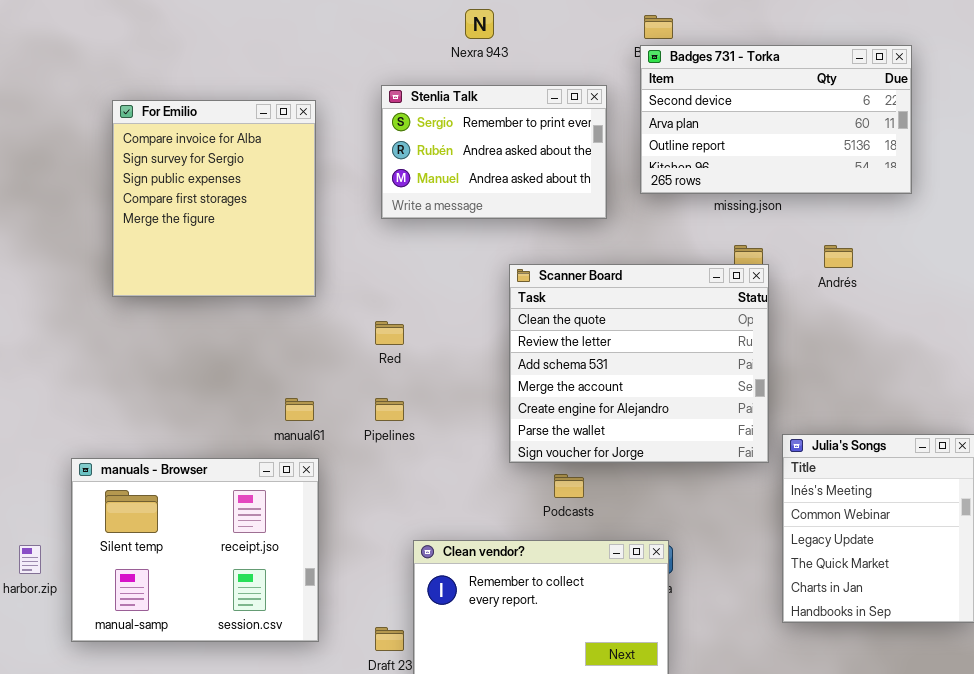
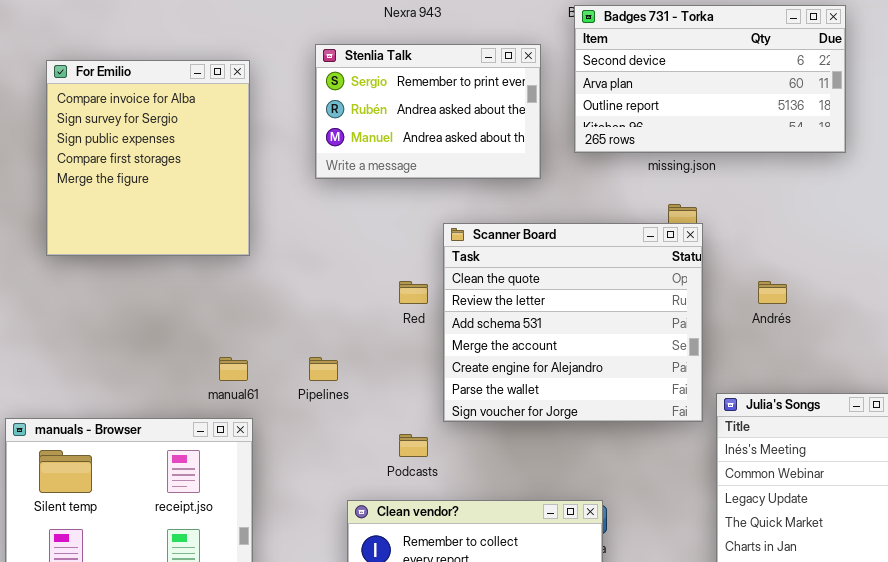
Andrés: [824,245,853,268] -> [758,281,787,304], moved
Red: [375,321,404,345] -> [399,281,428,304], moved
Podcasts: [554,474,584,498] -> [399,434,428,457], moved

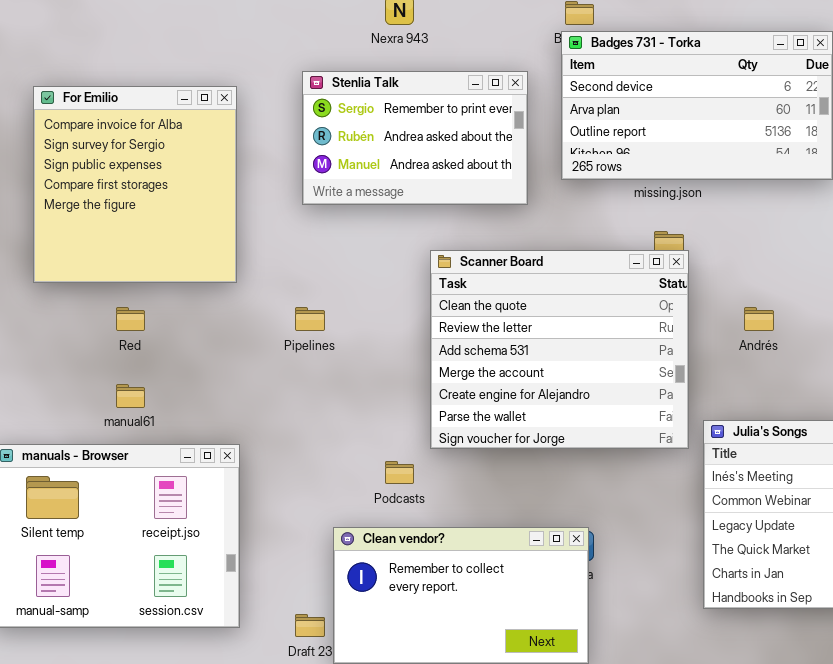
Red: [399,281,428,304] -> [116,307,145,331], moved
manual61: [219,357,248,381] -> [116,384,145,408], moved
Pipelines: [309,357,338,381] -> [295,307,325,331], moved

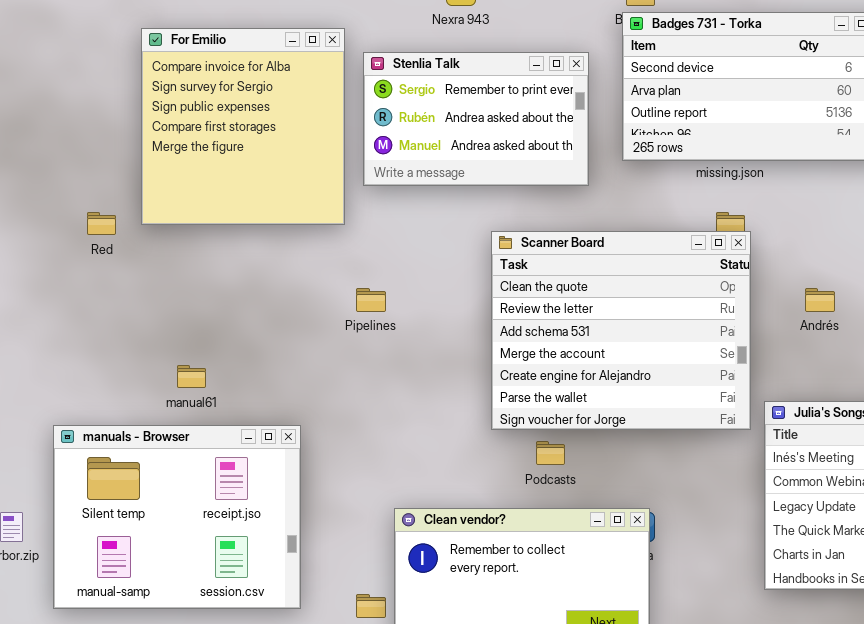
For Emilio: [33,86,237,283] -> [141,28,345,225], moved
Red: [116,307,145,331] -> [87,212,116,235], moved
Podcasts: [385,461,414,484] -> [536,441,565,465], moved

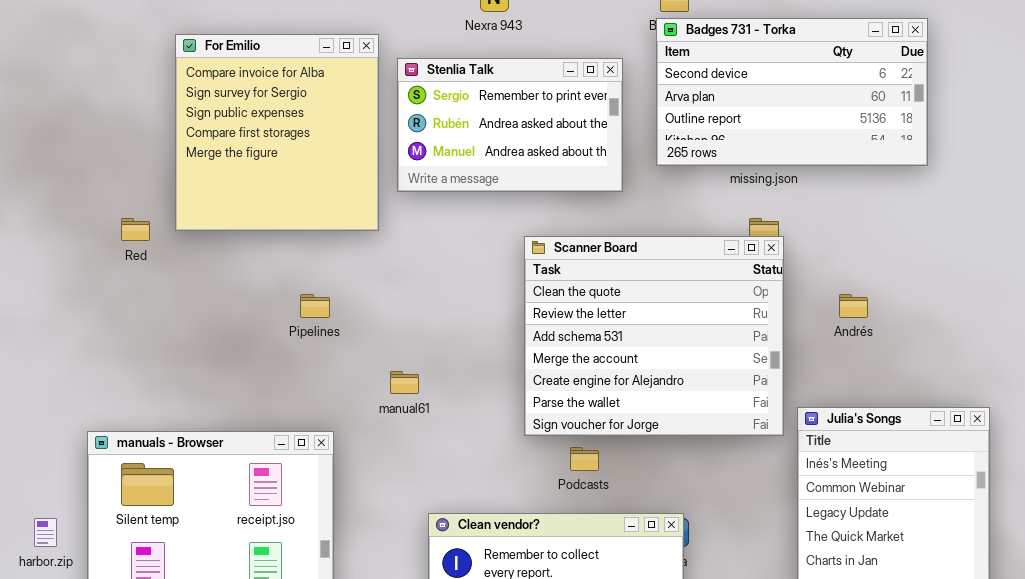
Pipelines: [356,288,386,312] -> [300,294,330,318], moved
manual61: [177,365,206,388] -> [390,371,419,394], moved

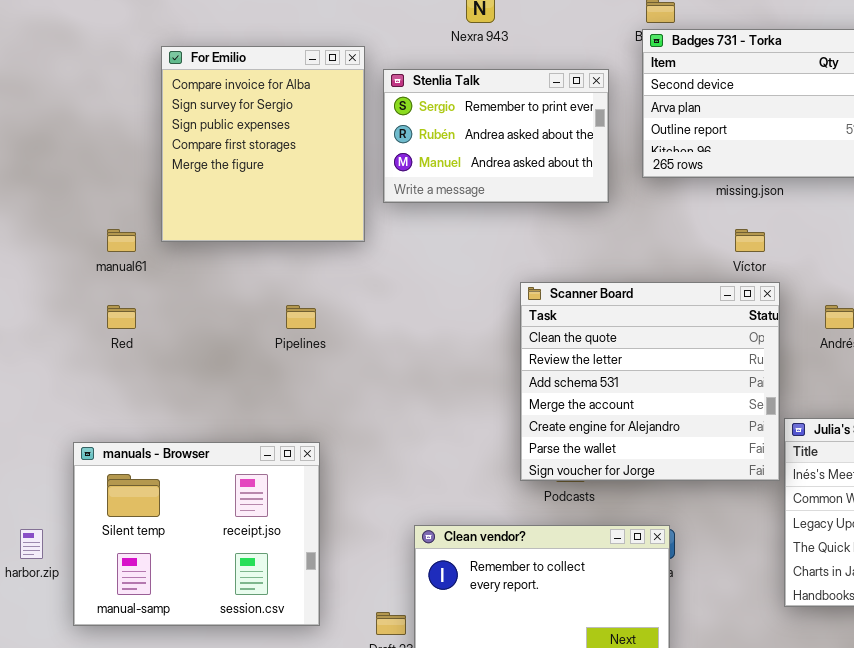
Red: [121,218,150,241] -> [107,305,136,329], moved
Scanner Board: [524,236,784,436] -> [520,282,780,481], moved
manual61: [390,371,419,394] -> [107,229,136,252], moved

